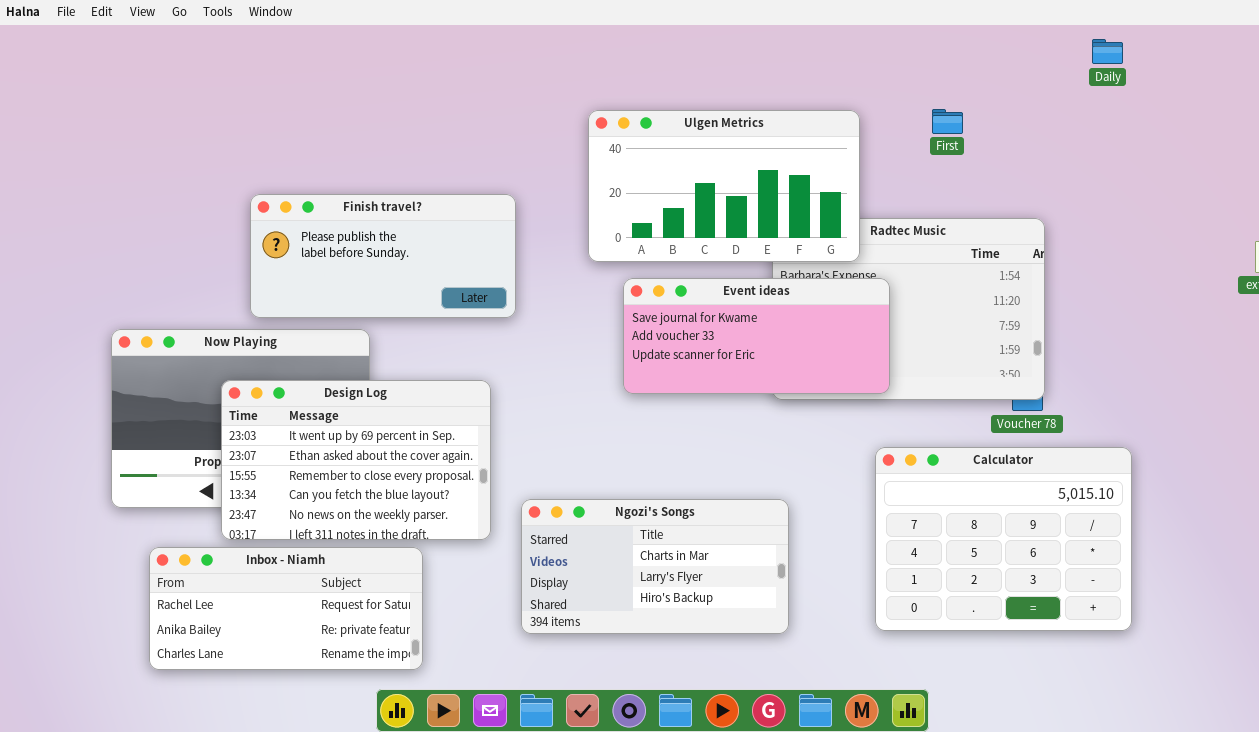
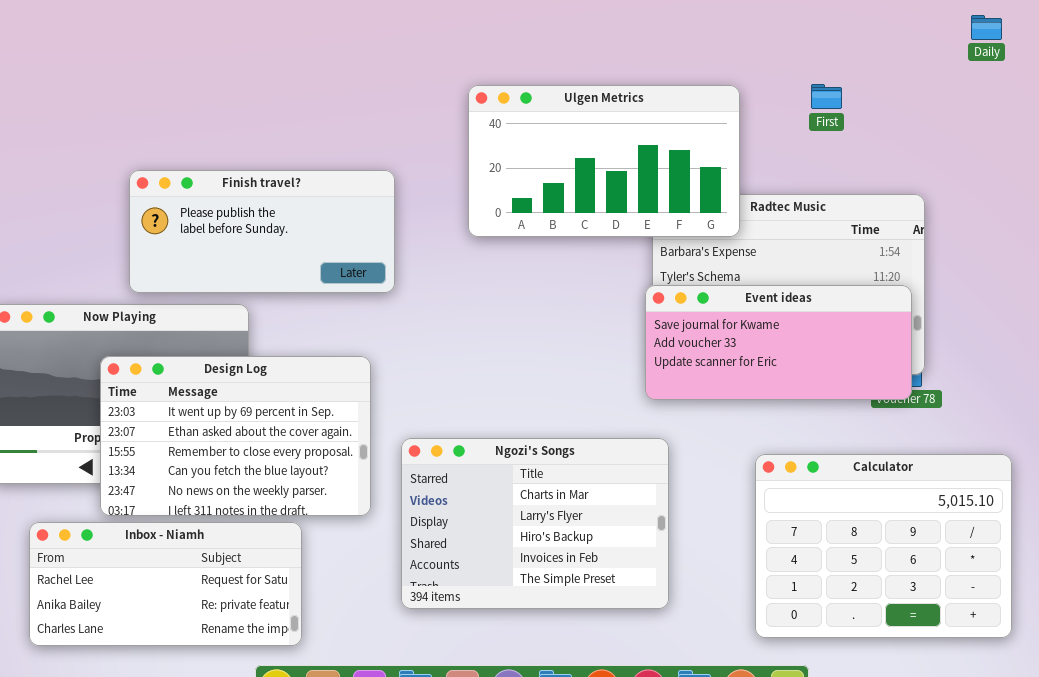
Event ideas: [623,278,890,394] -> [645,285,912,400], moved
Calculator: [875,447,1132,631] -> [755,454,1012,638], moved
Ngozi's Songs: [521,499,789,634] -> [401,438,669,609], resized

